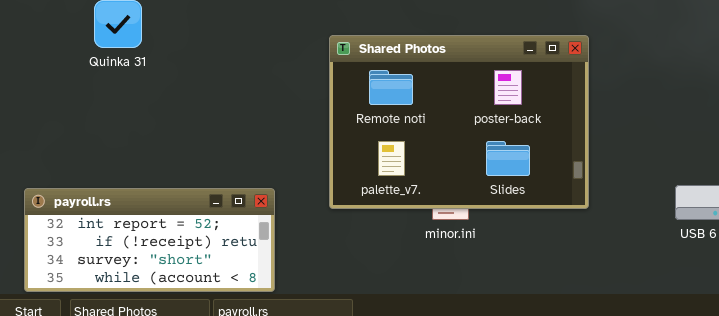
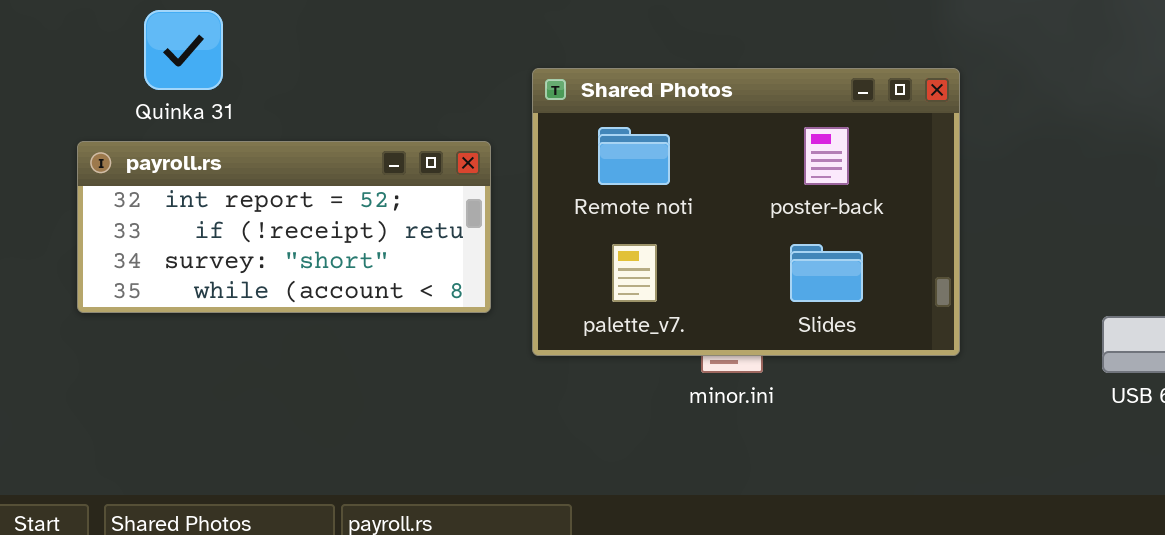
payroll.rs: [24,188,275,292] -> [77,141,491,313], moved

